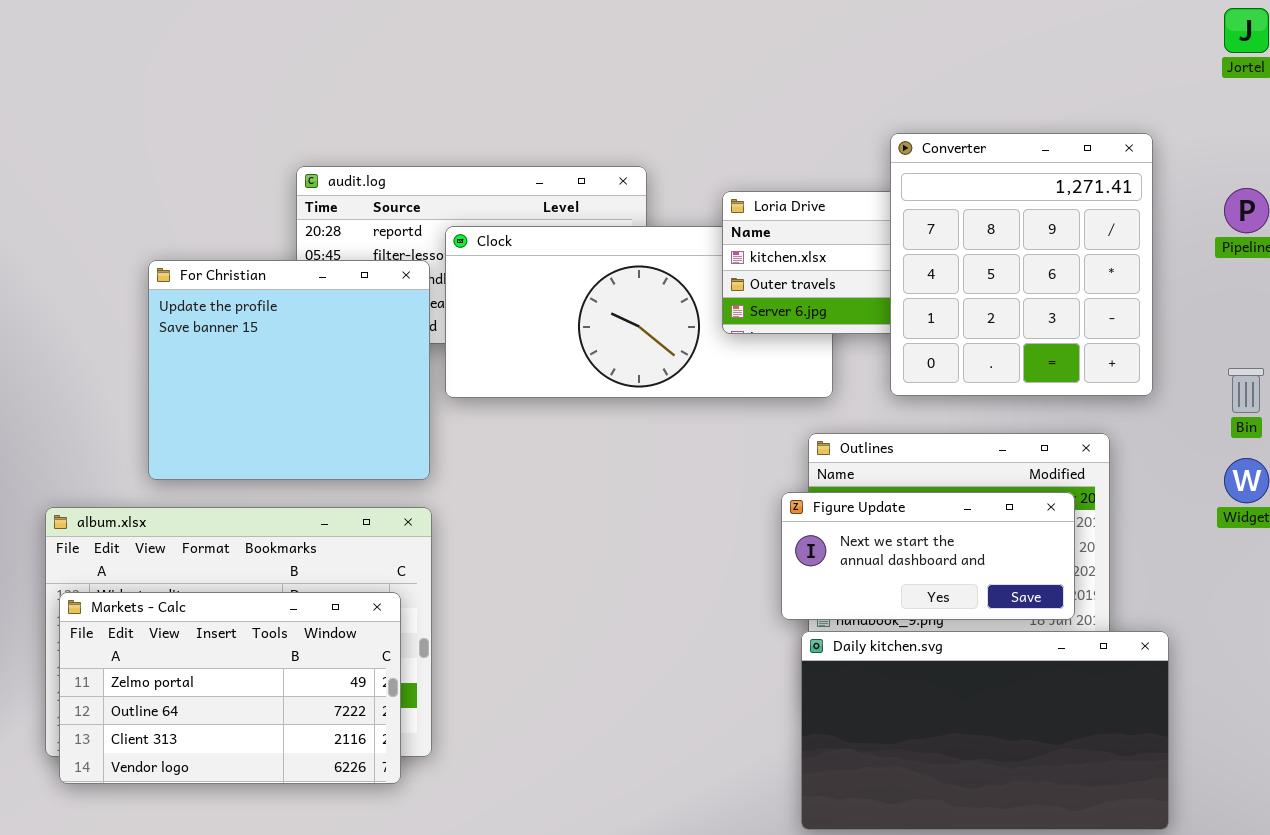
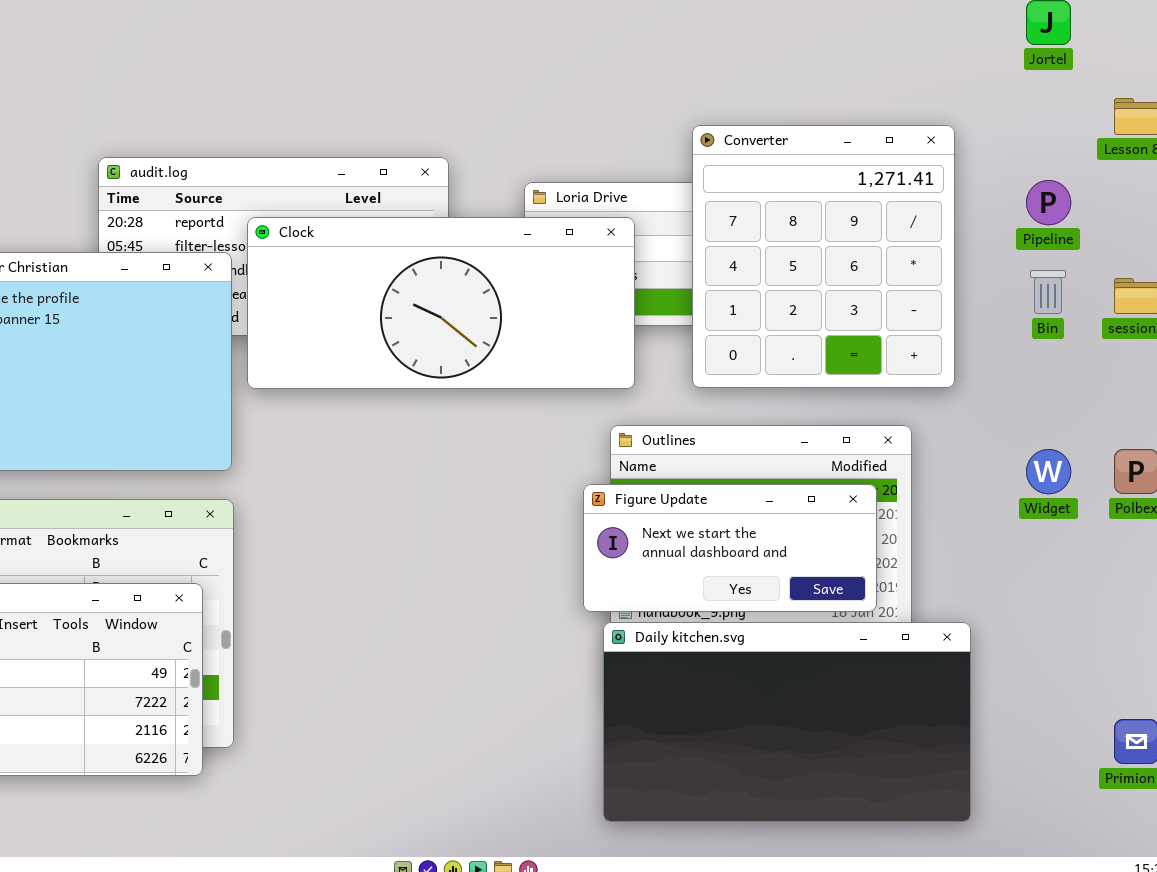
Clock: [445,226,833,398] -> [247,217,635,389], raised
Bin: [1228,368,1264,413] -> [1030,270,1066,314], moved

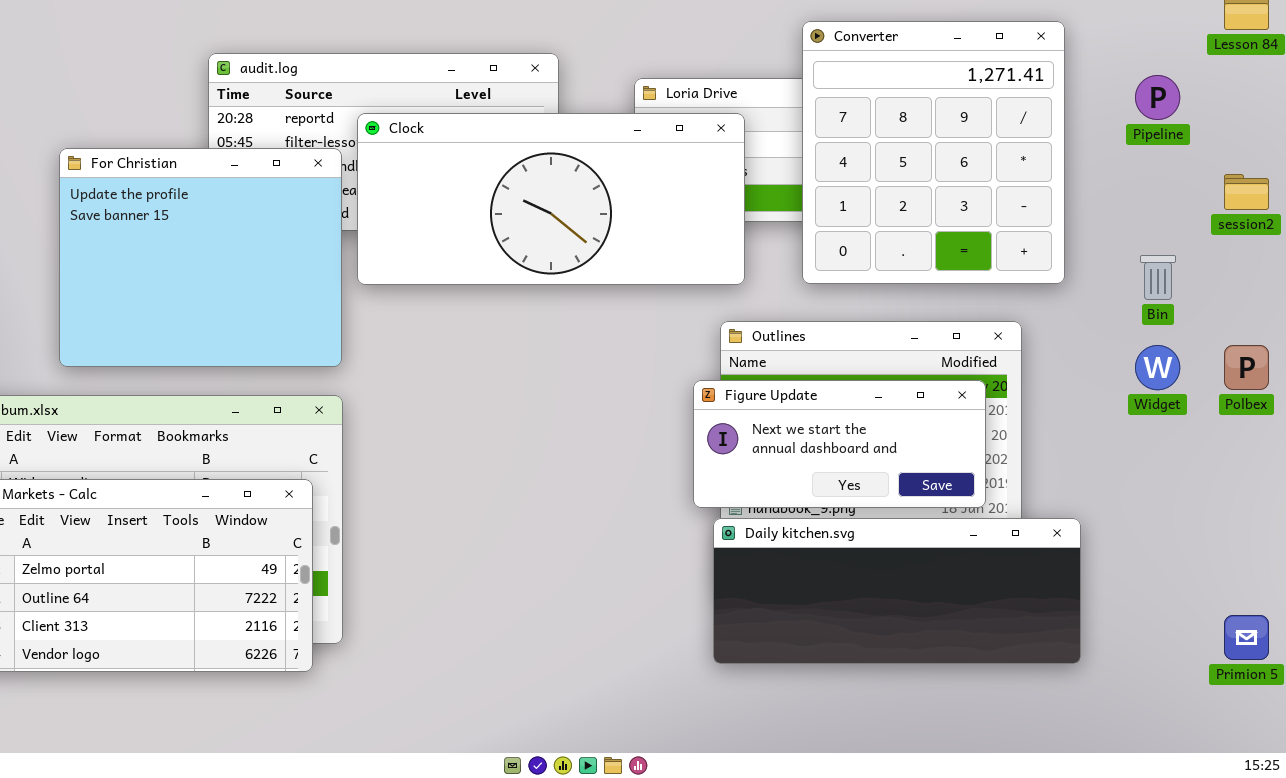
Bin: [1030,270,1066,314] -> [1140,255,1176,300], moved
Daily kitchen.svg: [603,622,971,822] -> [713,518,1081,664], resized

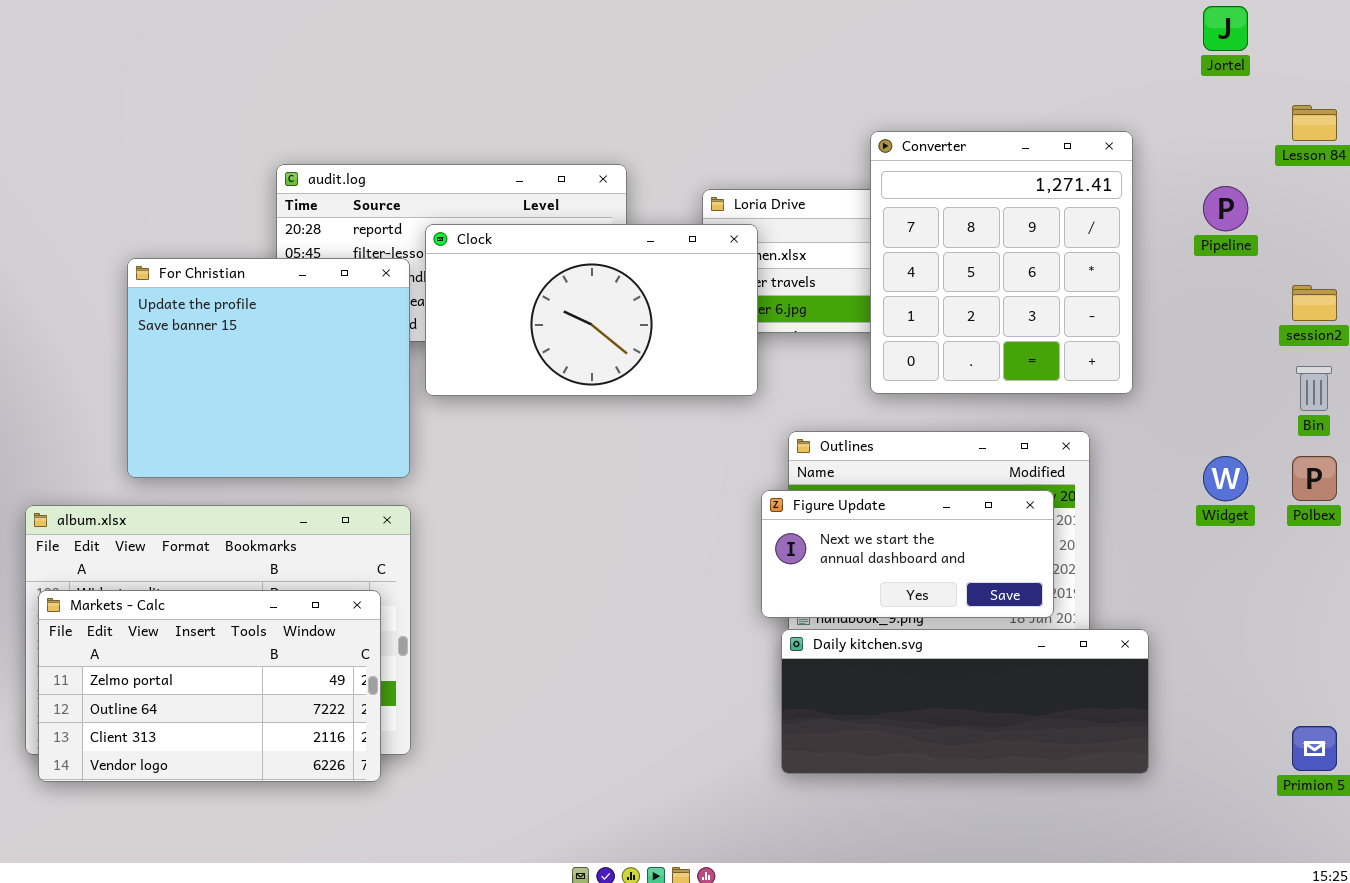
Clock: [357,113,745,285] -> [425,224,758,396], resized
Bin: [1140,255,1176,300] -> [1296,366,1332,411], moved

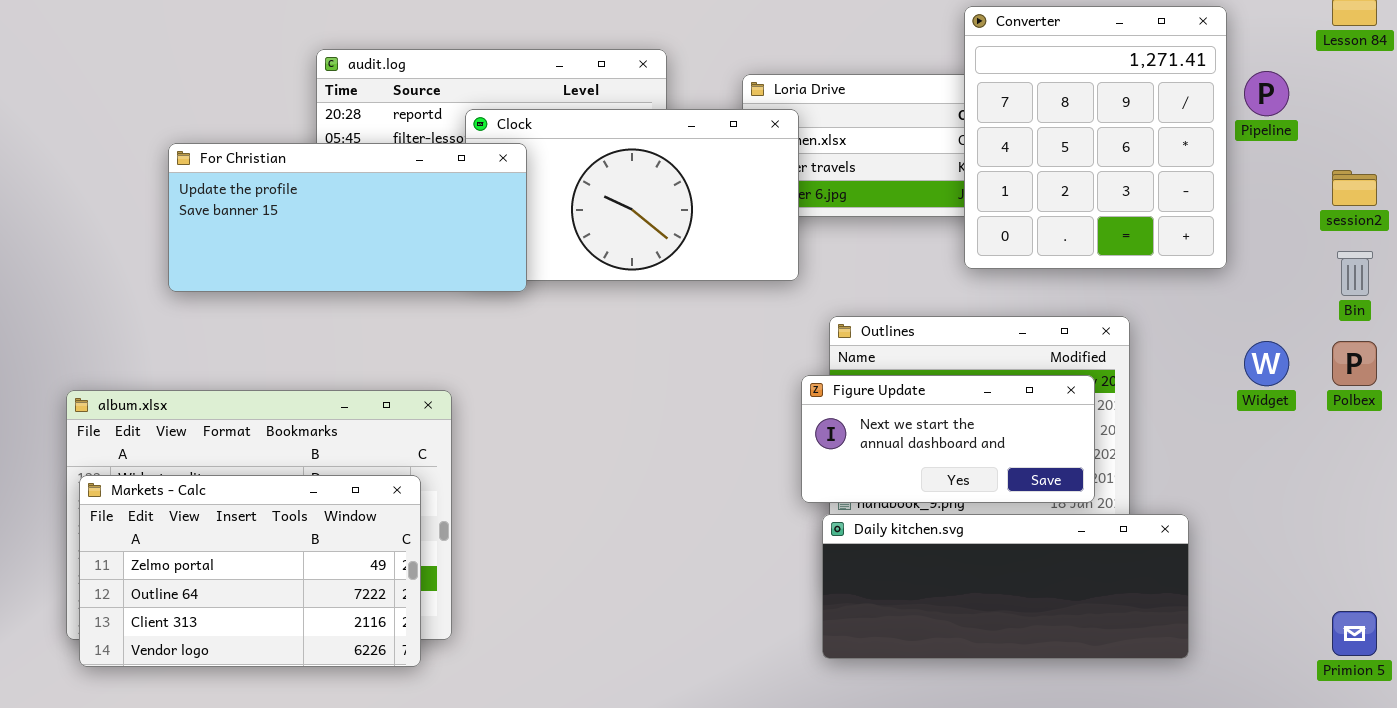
Converter: [870,131,1133,394] -> [964,6,1227,269], moved
For Christian: [127,258,410,478] -> [168,143,527,292], resized

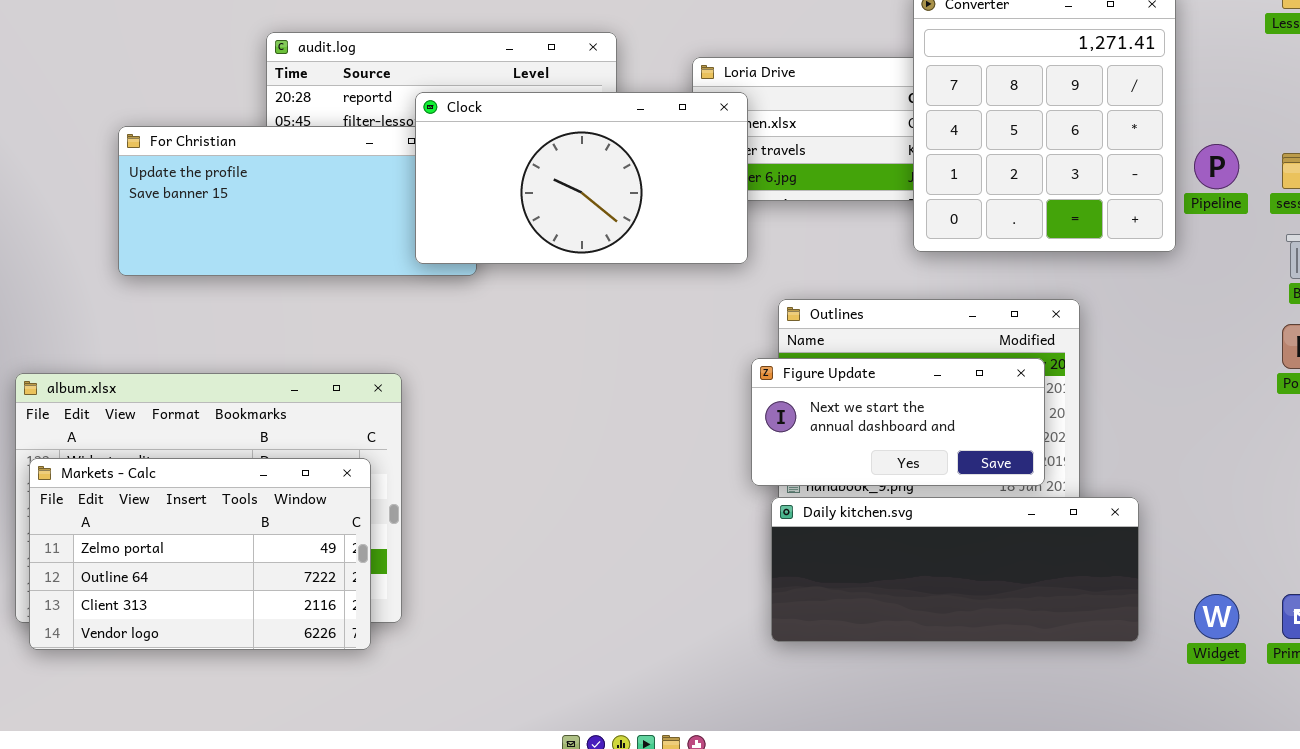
Pipeline: [1244,71,1289,116] -> [1194,144,1239,189], moved
Clock: [465,109,799,281] -> [415,92,748,264], raised
Widget: [1244,341,1289,386] -> [1194,594,1239,639], moved

